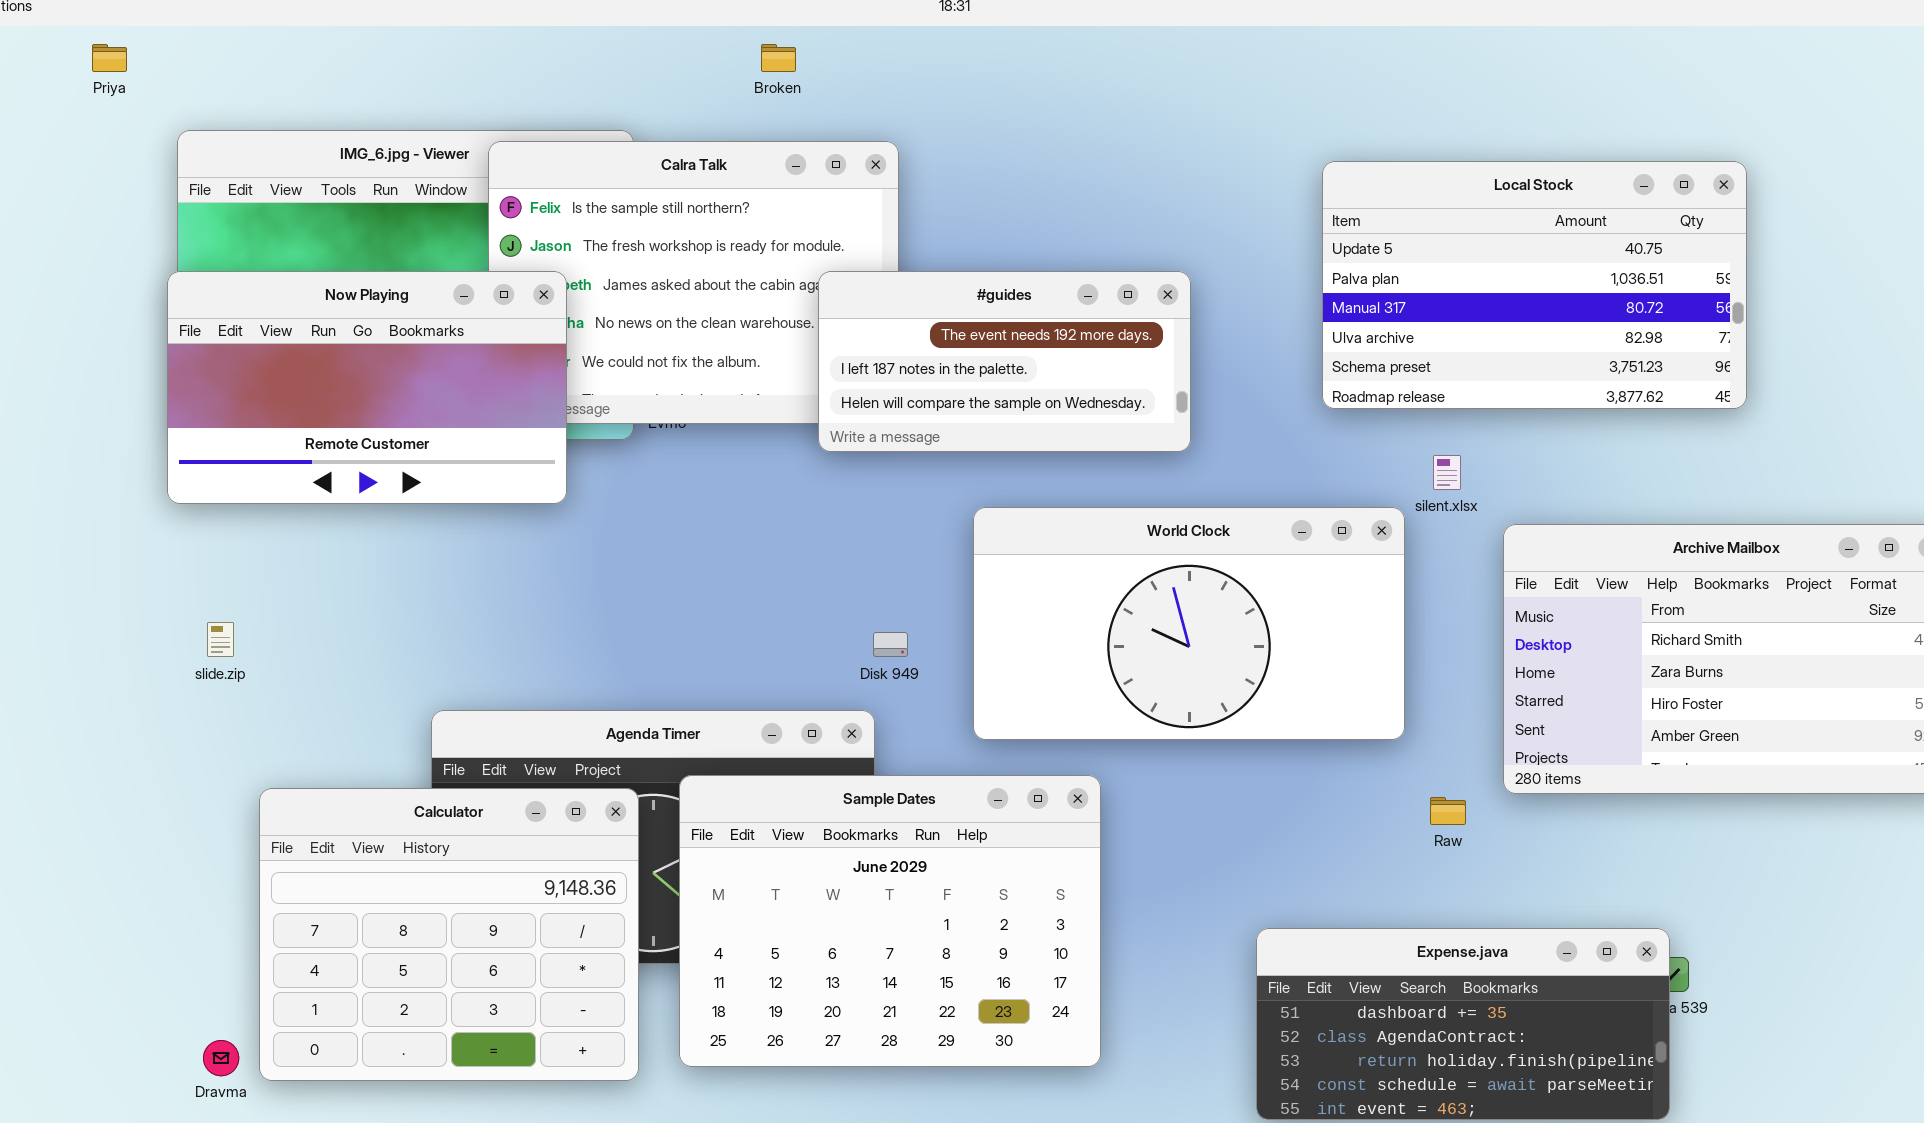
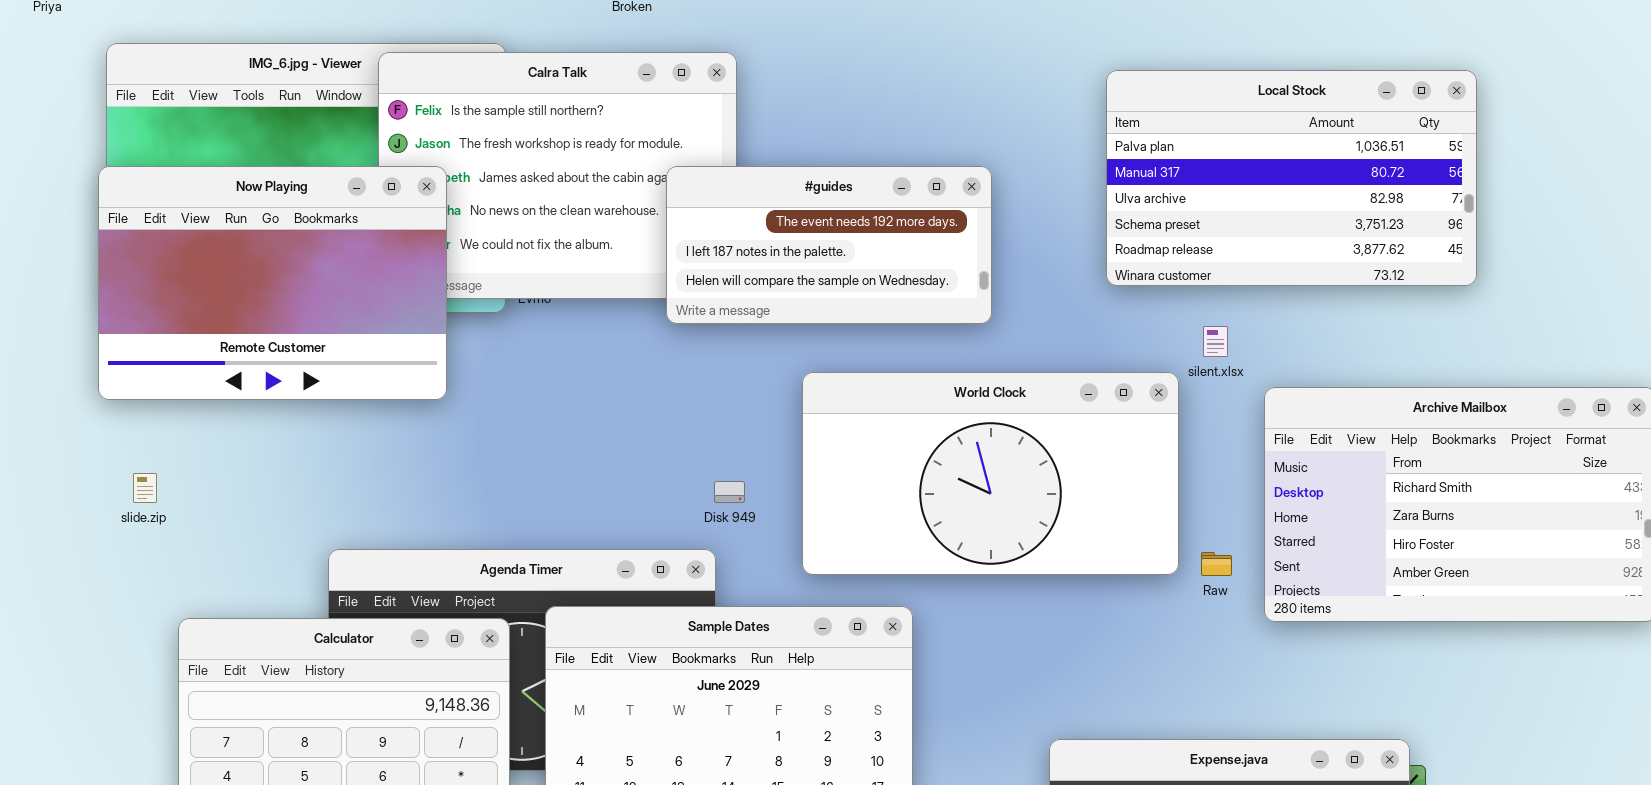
Local Stock: [1322,161,1747,409] -> [1106,70,1477,286], scrolled down 1 row
Now Playing: [167,271,567,504] -> [98,166,447,400], resized
Raw: [1430,797,1466,825] -> [1201,552,1232,576], moved

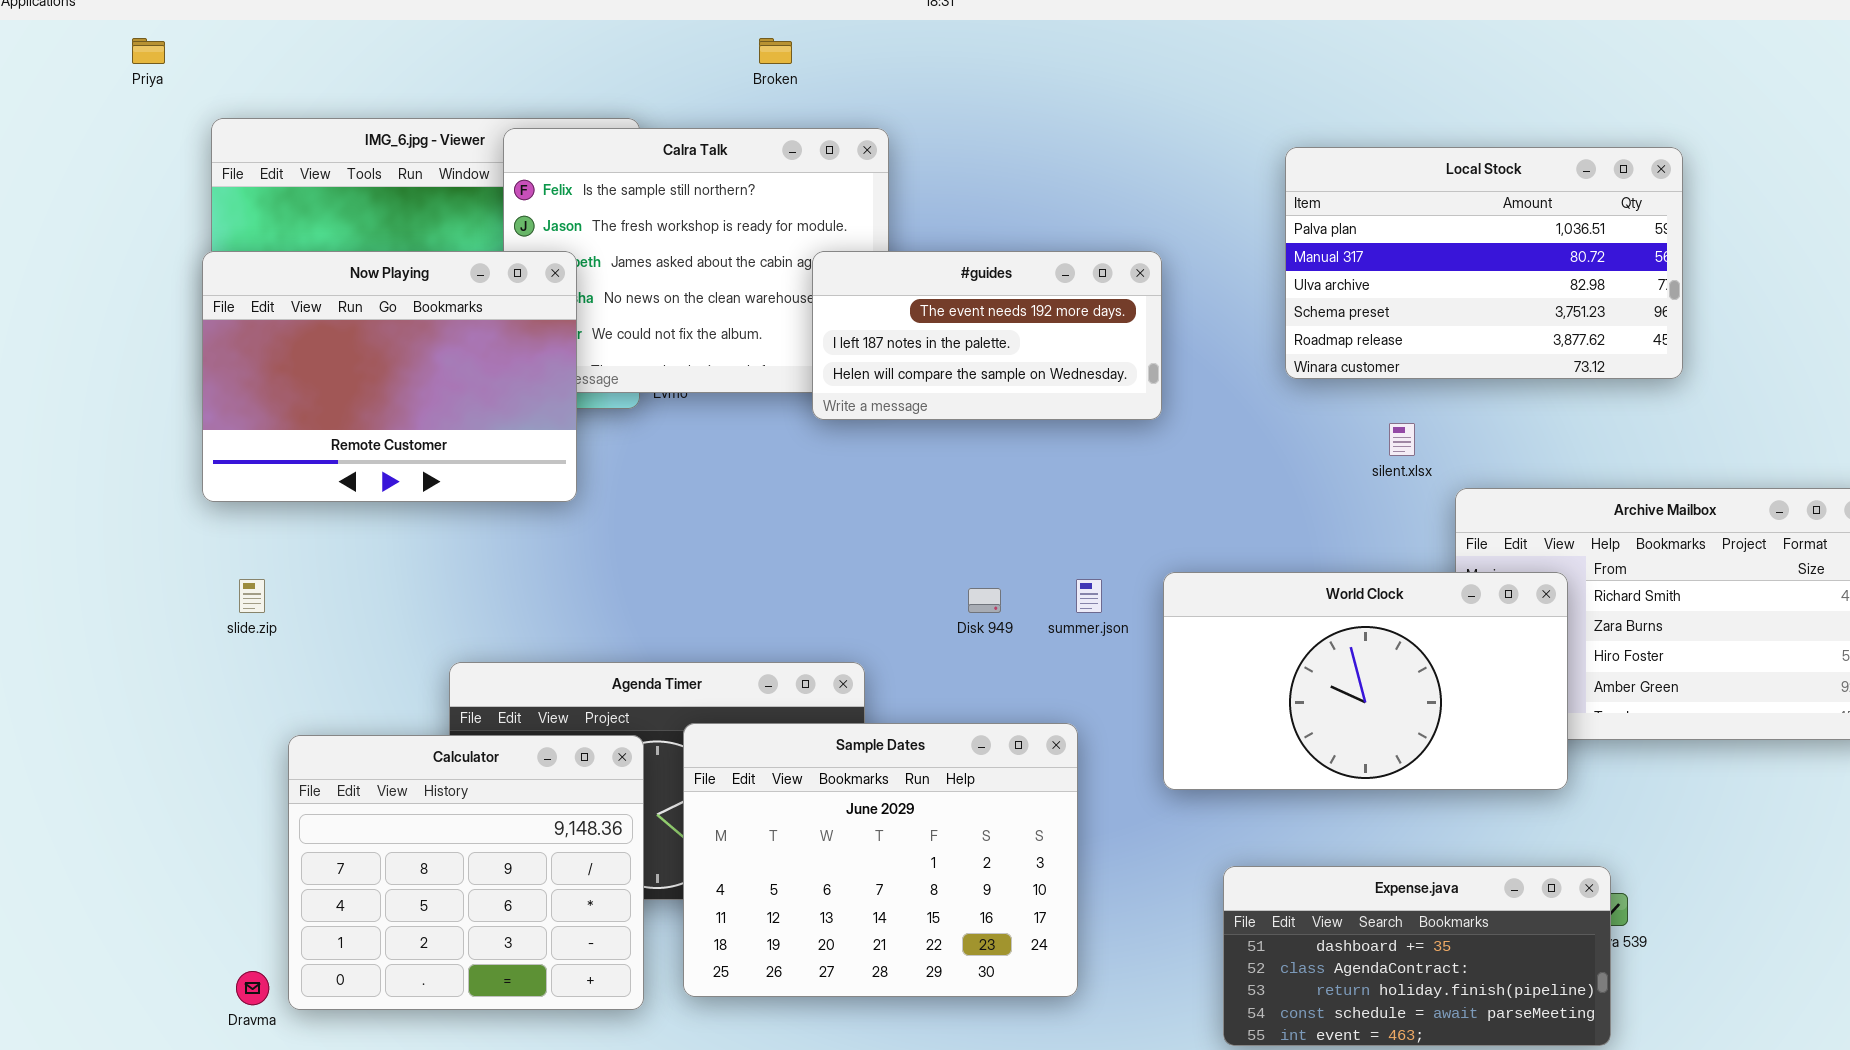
World Clock: [802,372,1179,575] -> [1163,572,1568,790], moved
Disk 949: [714,481,745,503] -> [968,588,1001,613], moved

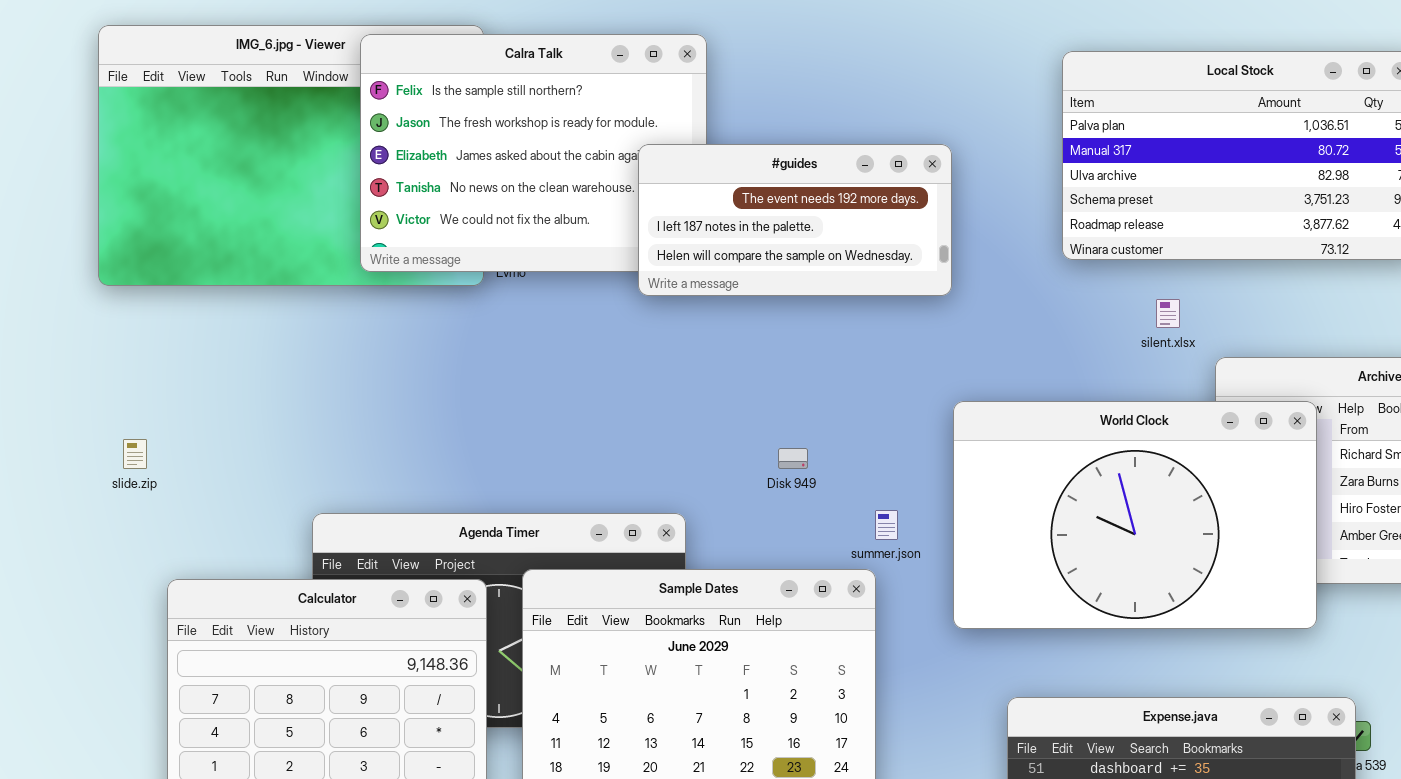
Now Playing: [202,251,577,502] -> none, closed
World Clock: [1163,572,1568,790] -> [953,401,1317,629], resized
summer.json: [1076,579,1102,613] -> [875,510,898,540], moved

